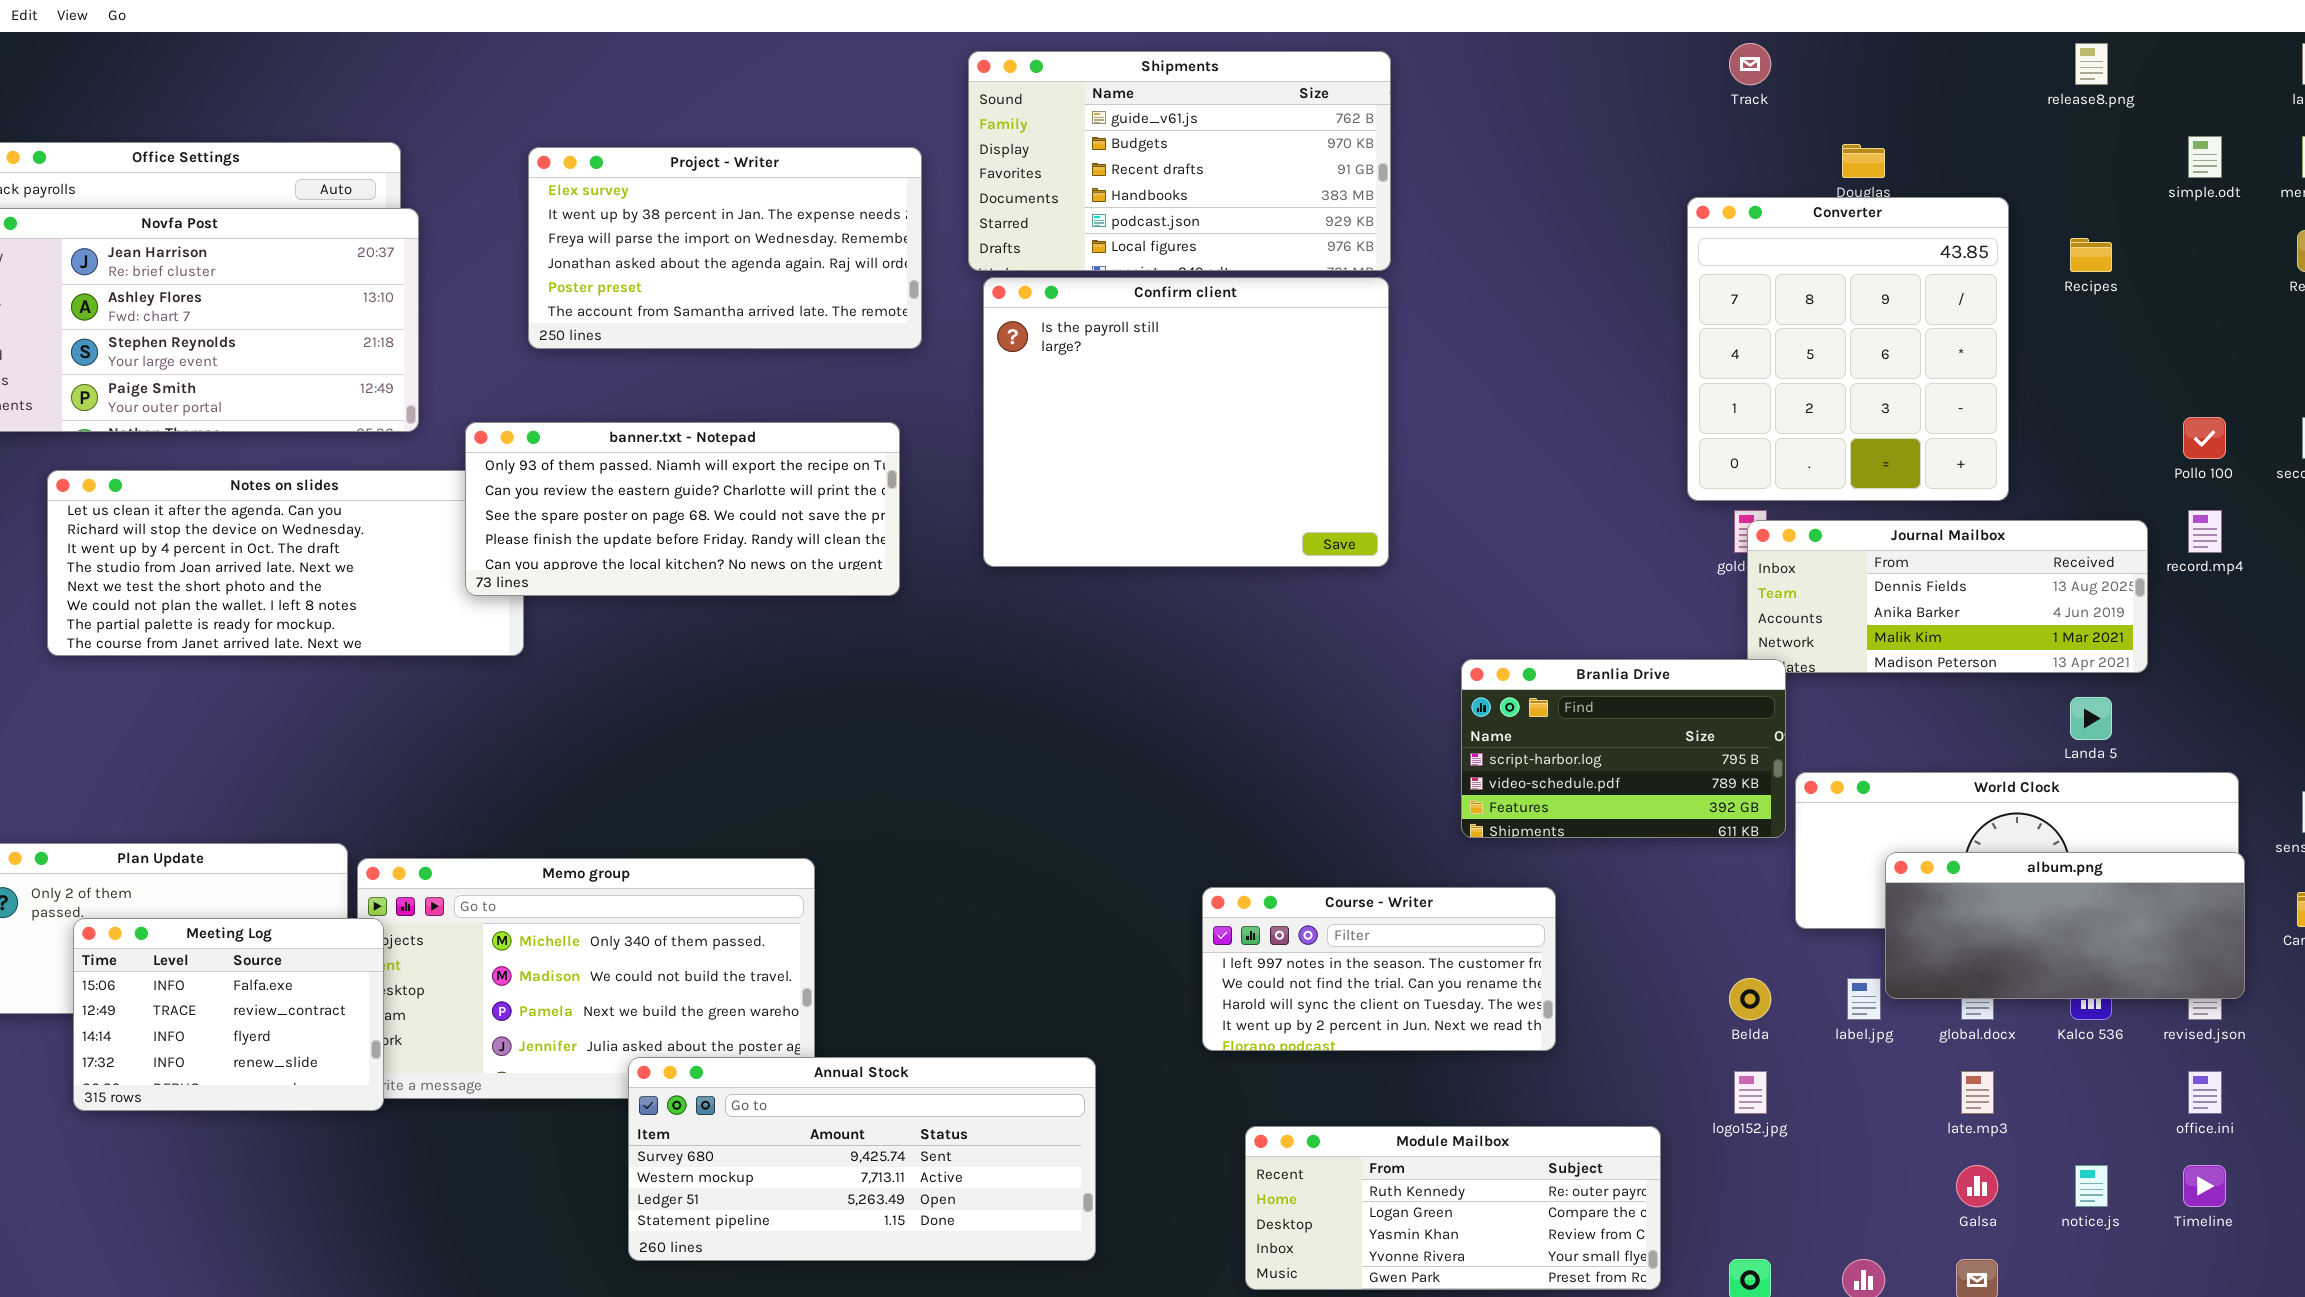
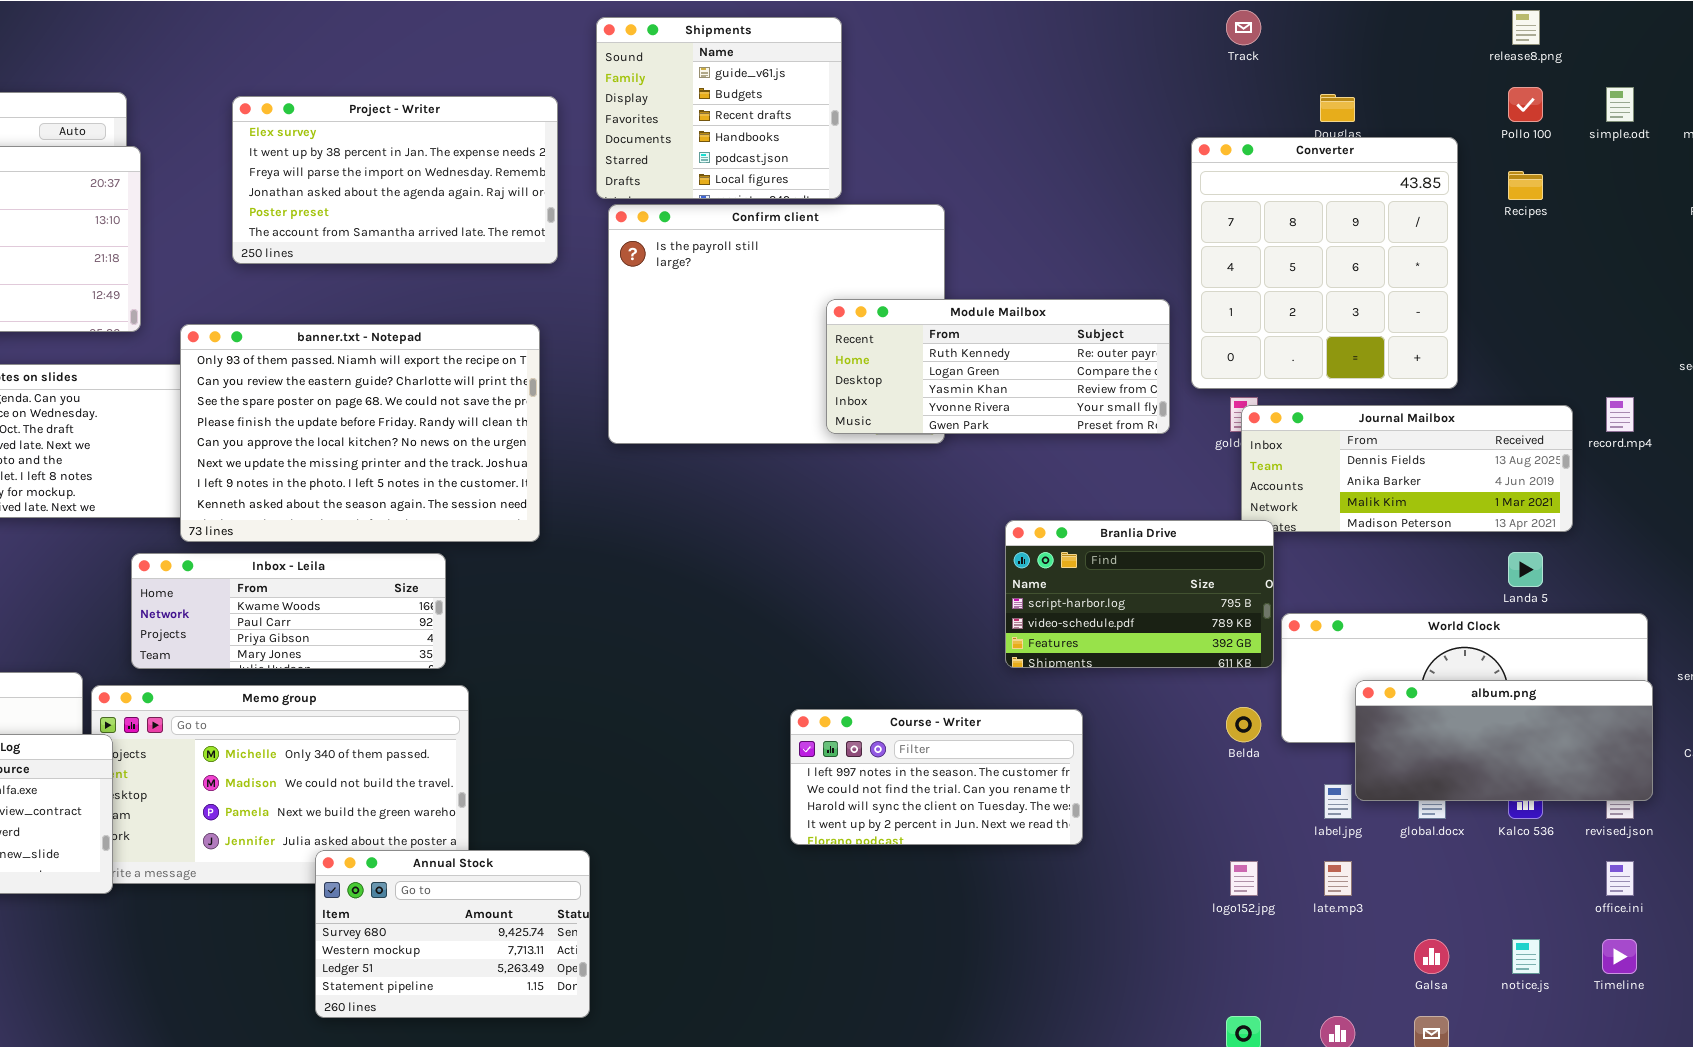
Shipments: [968,51,1391,271] -> [596,17,842,199], resized
Pollo 100: [2183,417,2226,459] -> [1508,87,1543,122], moved
banner.txt - Notepad: [465,422,900,596] -> [180,324,540,542], resized
Inbox - Leila: none -> [131,553,446,669], opened
Belda: [1729,978,1771,1020] -> [1226,707,1261,742], moved
Annual Stock: [628,1057,1096,1261] -> [315,850,590,1018], resized
late.mp3: [1961,1071,1994,1114] -> [1324,861,1352,896], moved
Module Mailbox: [1245,1126,1661,1290] -> [826,299,1170,434], moved

